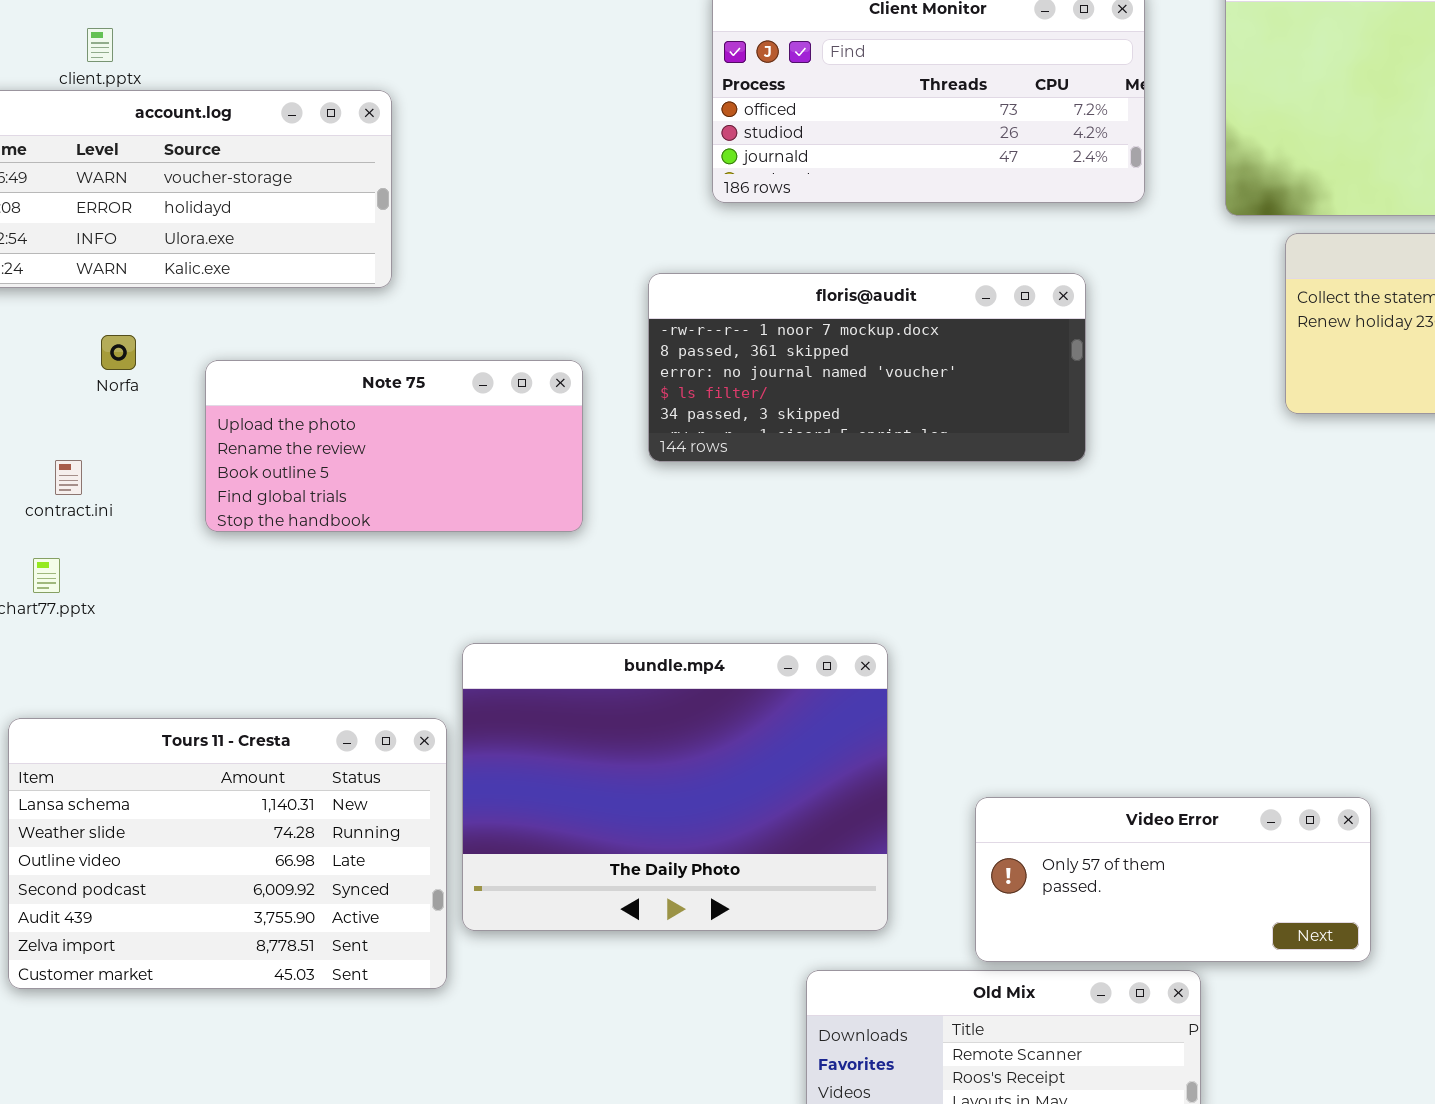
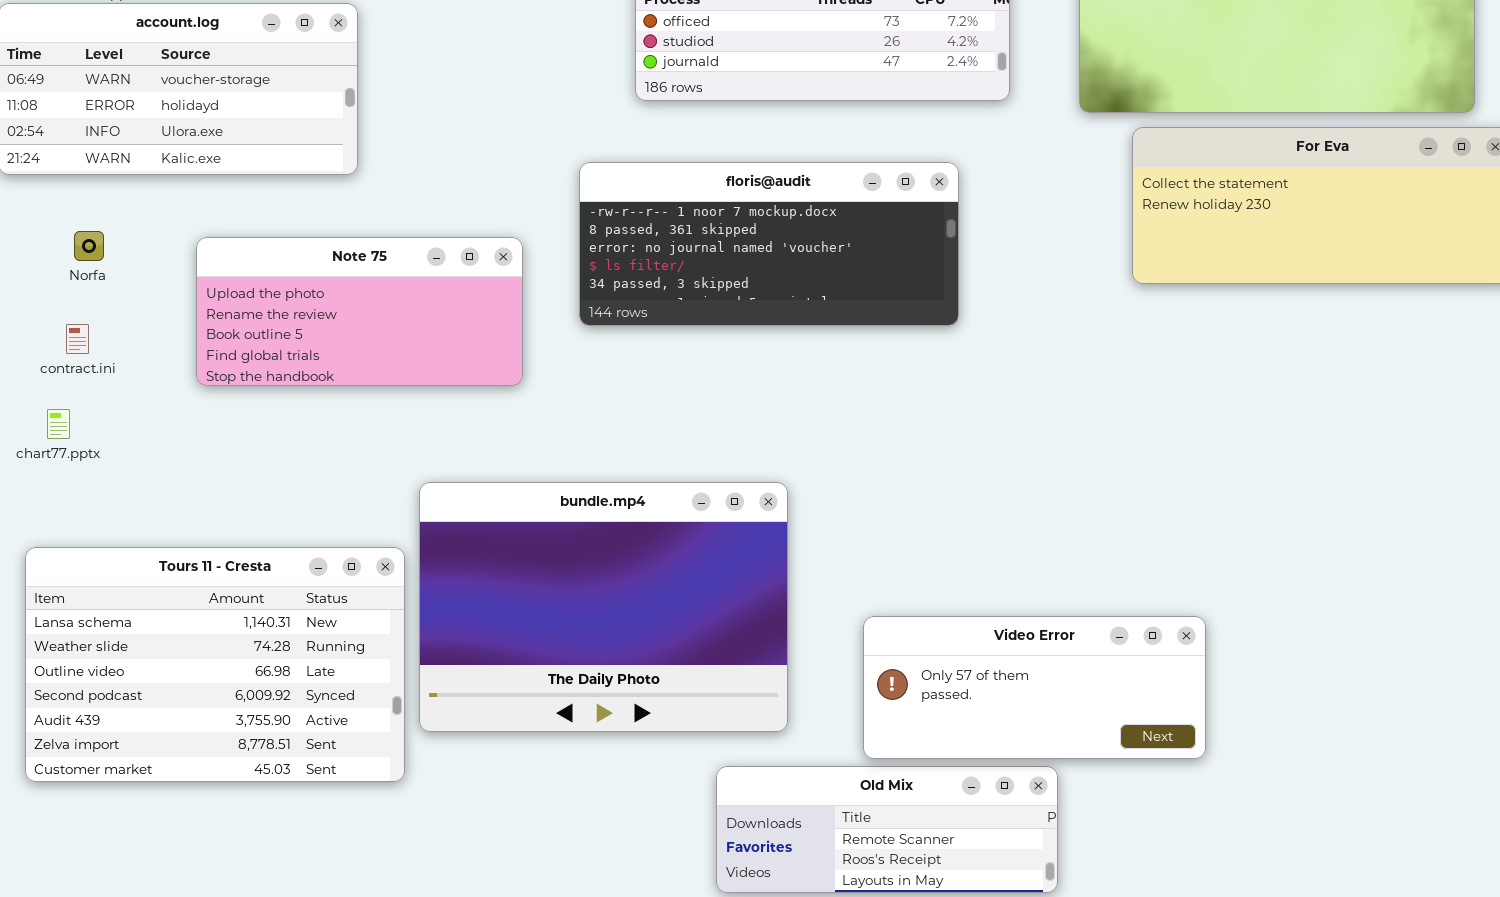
Norfa: [101,335,136,370] -> [74,231,104,261], moved

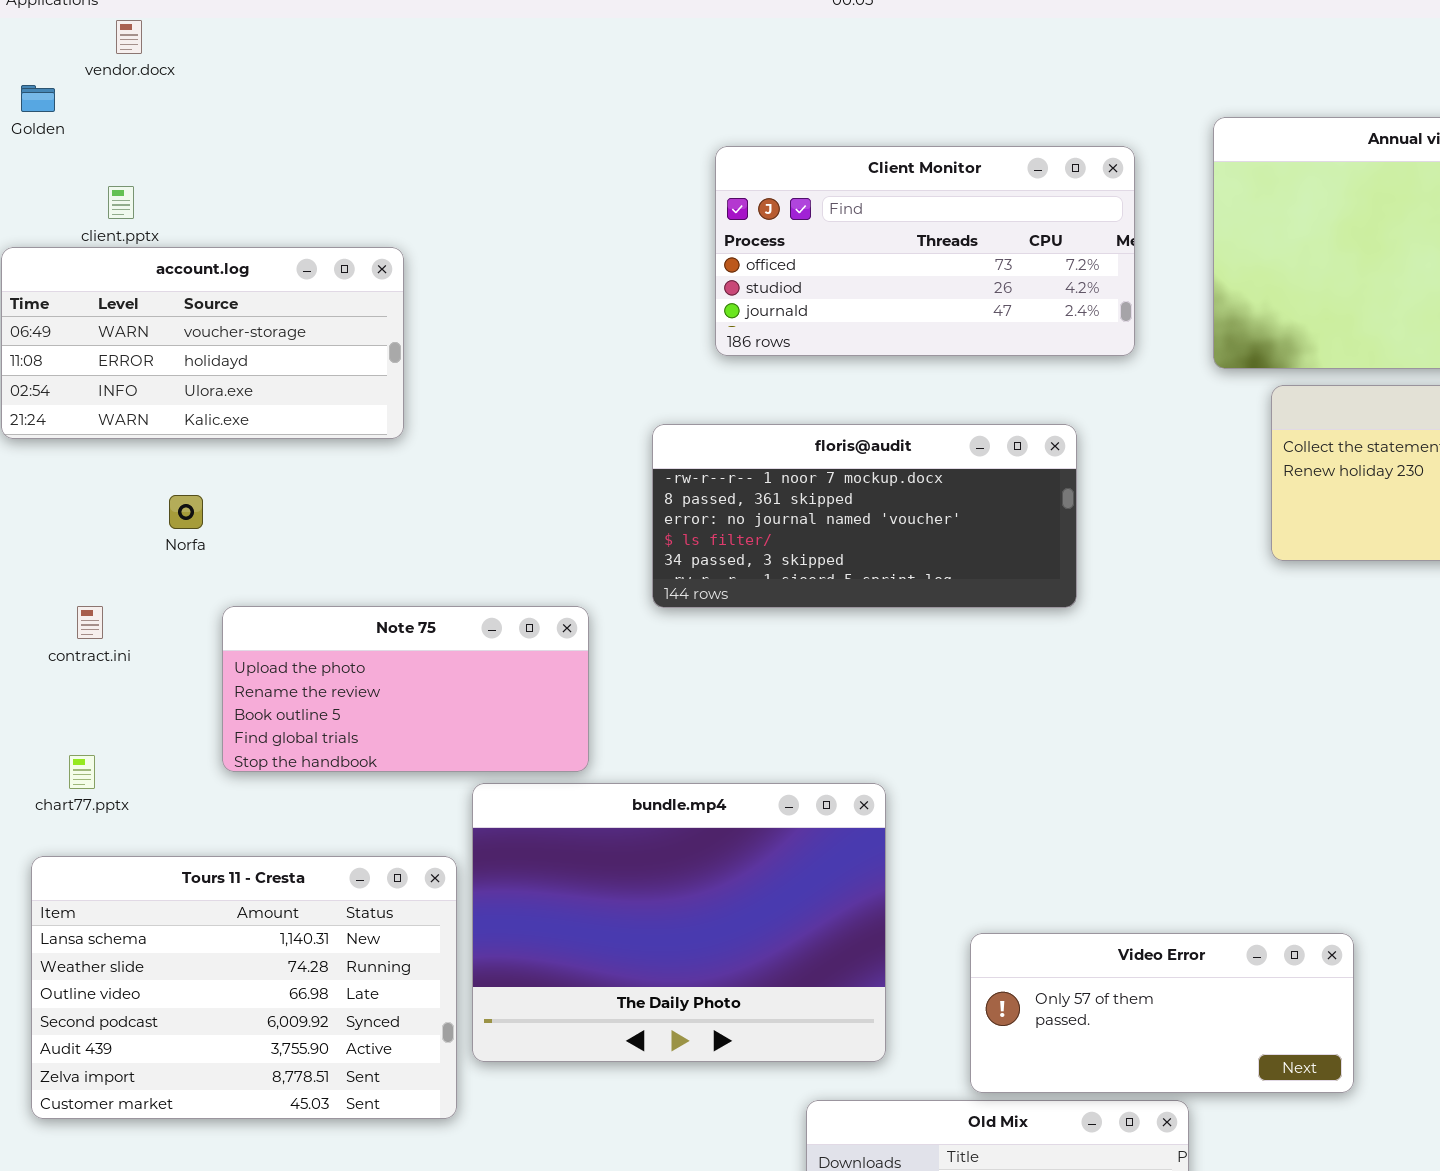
Norfa: [74,231,104,261] -> [169,495,203,529], moved
Note 75: [196,237,523,386] -> [222,606,589,772], moved
chart77.pptx: [47,409,70,439] -> [69,755,95,789], moved

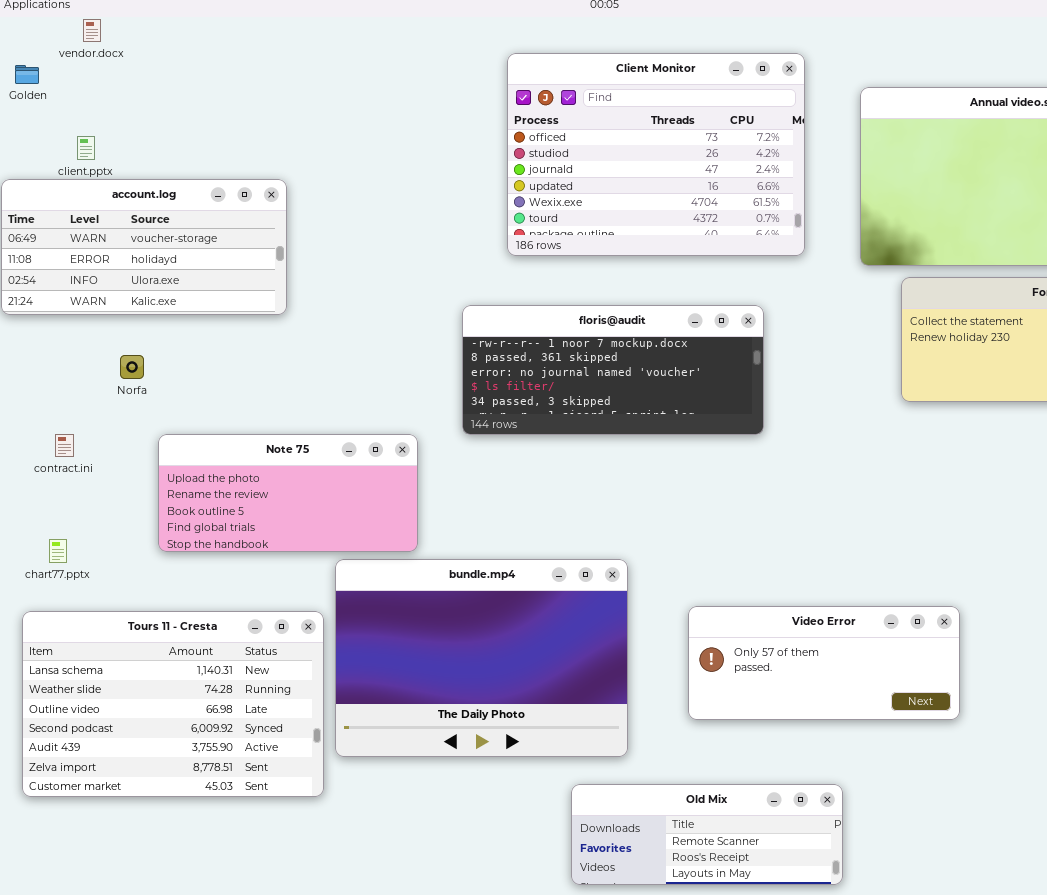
Client Monitor: [715,146,1135,356] -> [507,53,805,256], resized
Video Error: [970,933,1354,1093] -> [688,606,960,720], moved

